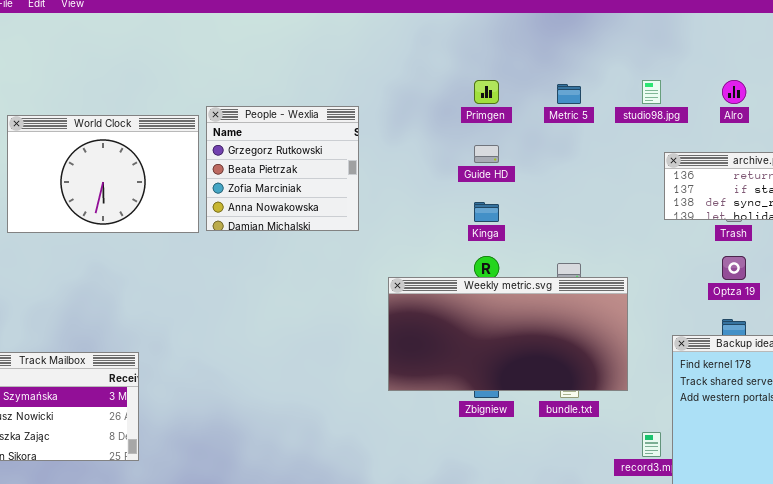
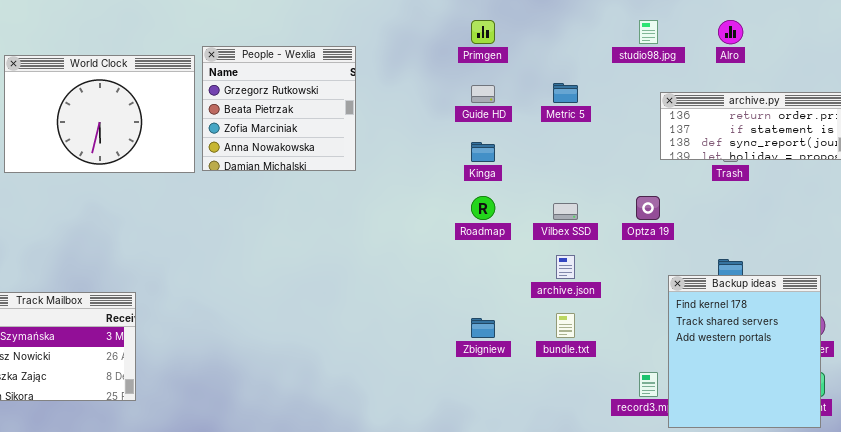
Metric 5: [557,84,581,104] -> [553,83,578,103], moved
Optza 19: [722,256,746,280] -> [636,196,660,220], moved
Weekly metric.svg: [388,277,628,391] -> none, closed

